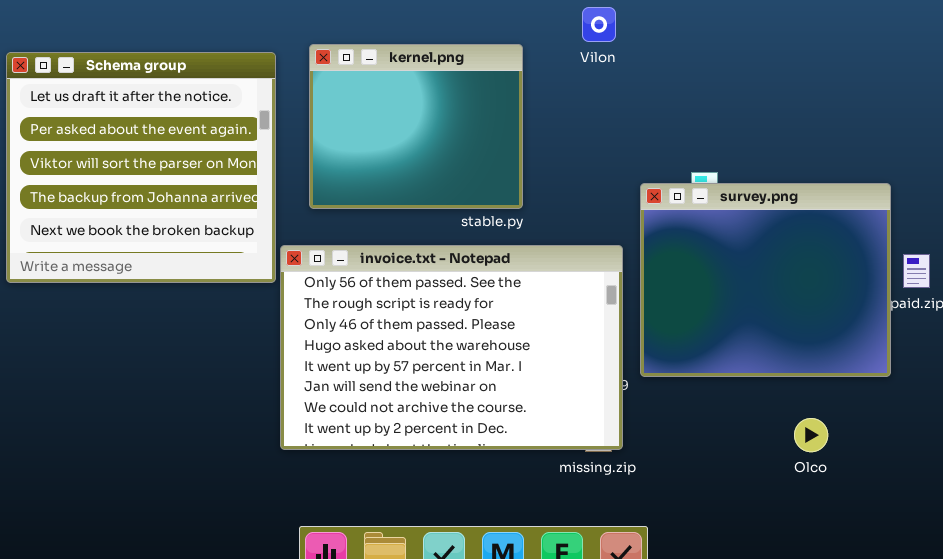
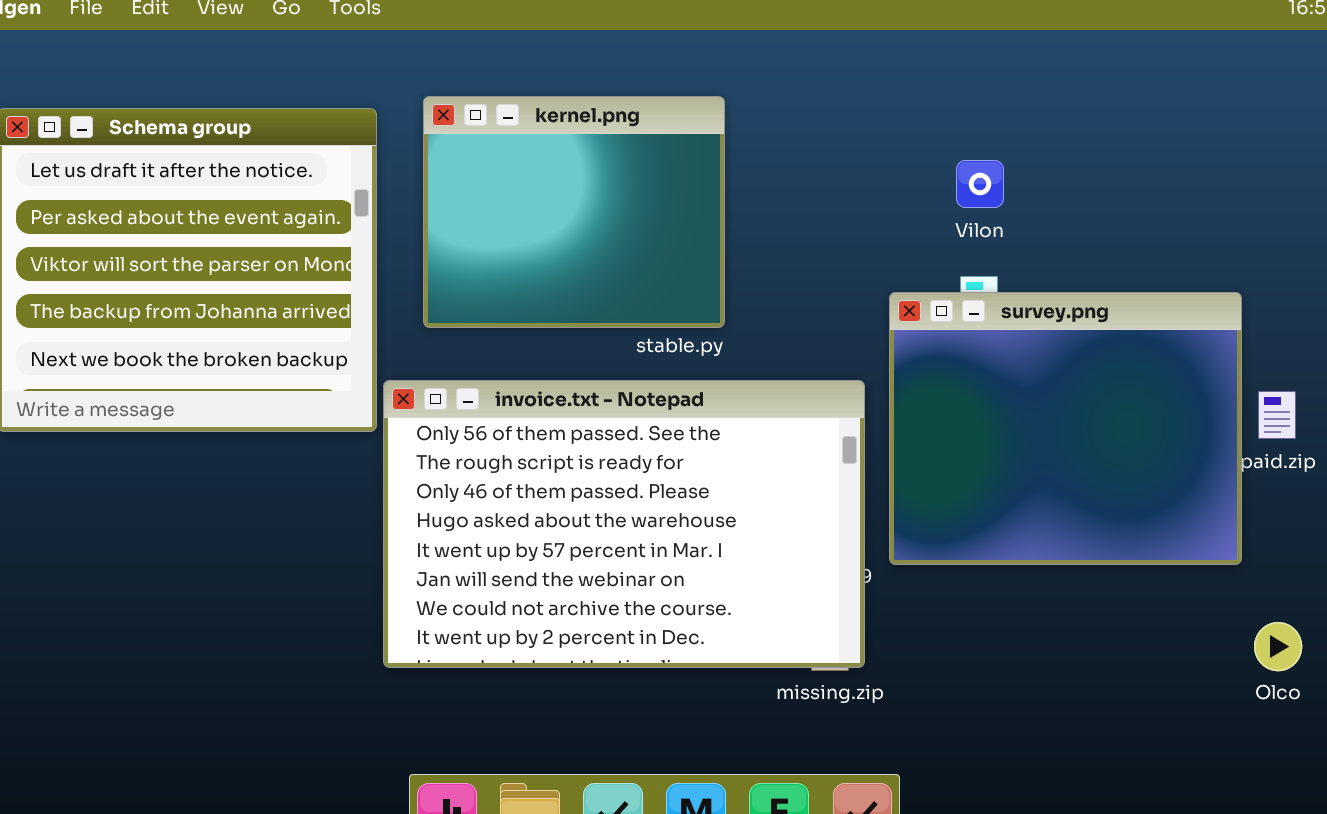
Vilon: [582,7,616,42] -> [956,160,1004,208], moved
Olco: [794,418,828,452] -> [1254,622,1302,671], moved

